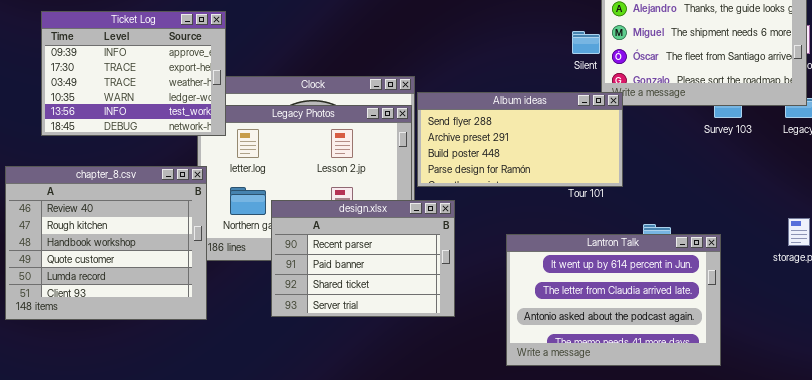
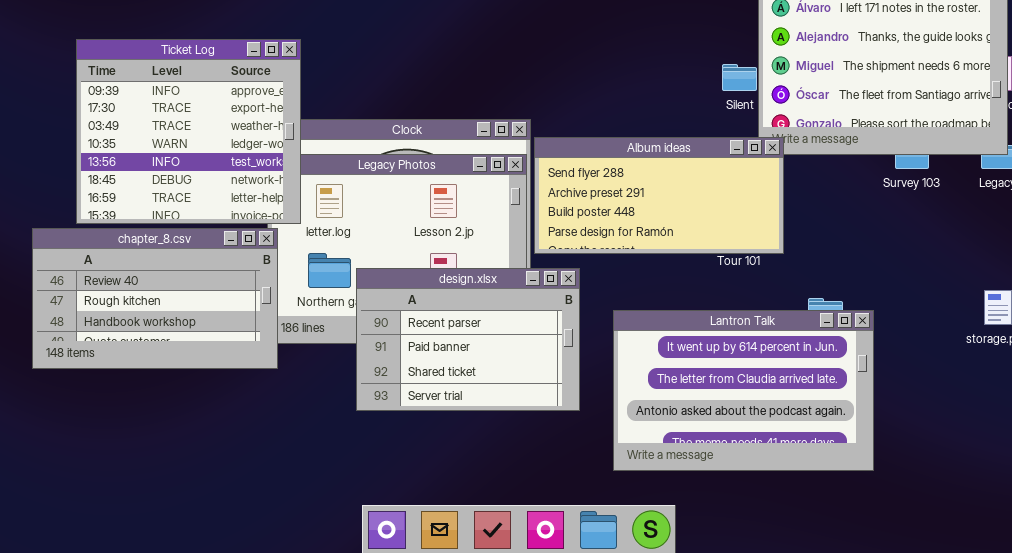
Ticket Log: [41,11,226,136] -> [76,39,301,224], resized
chapter_8.csv: [5,166,207,320] -> [32,228,278,369], resized
Lantron Talk: [506,234,721,366] -> [613,310,874,471], moved

